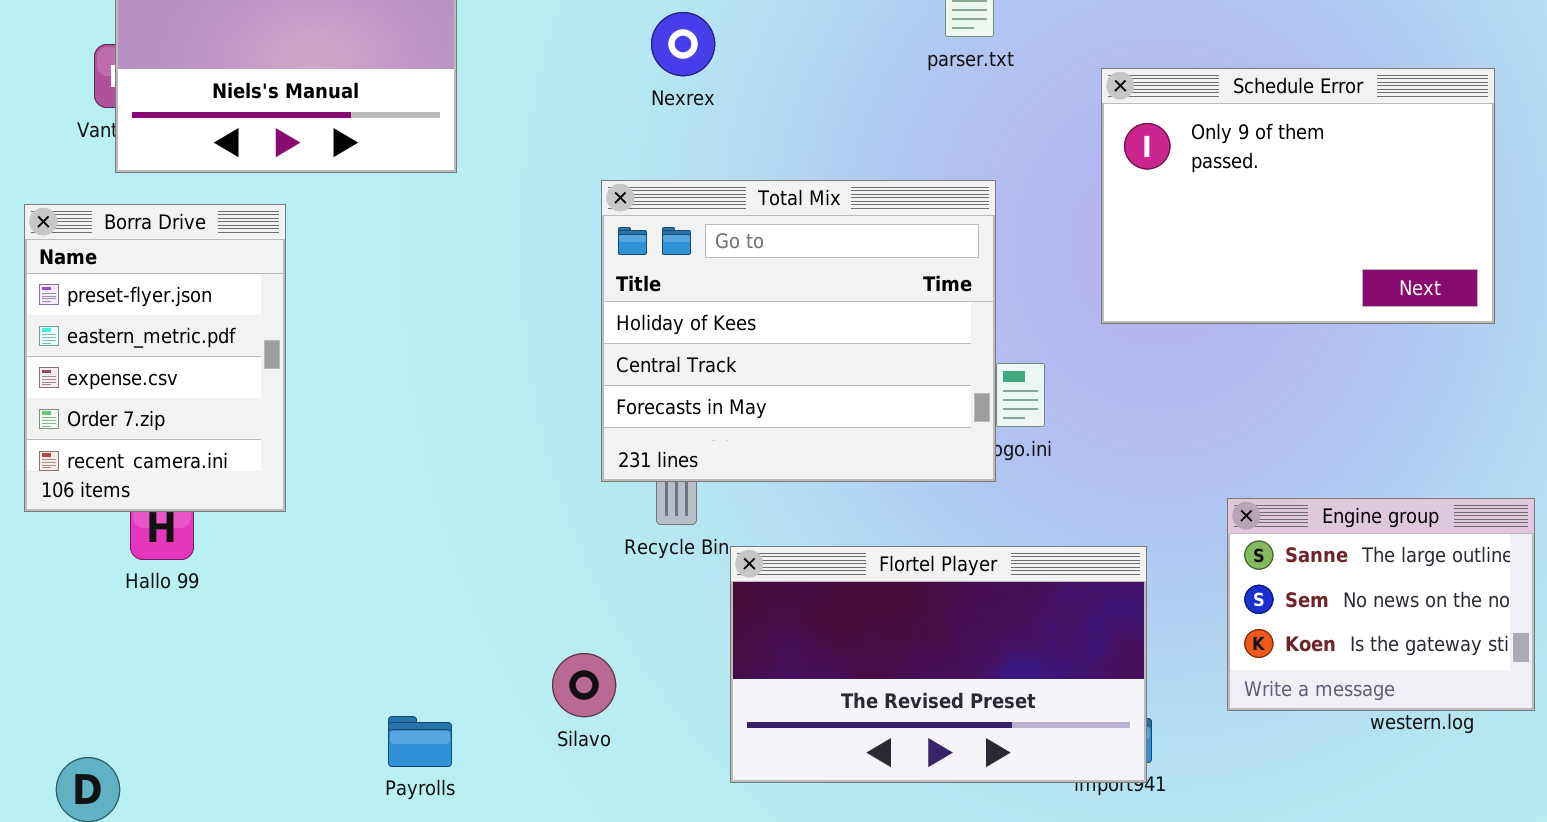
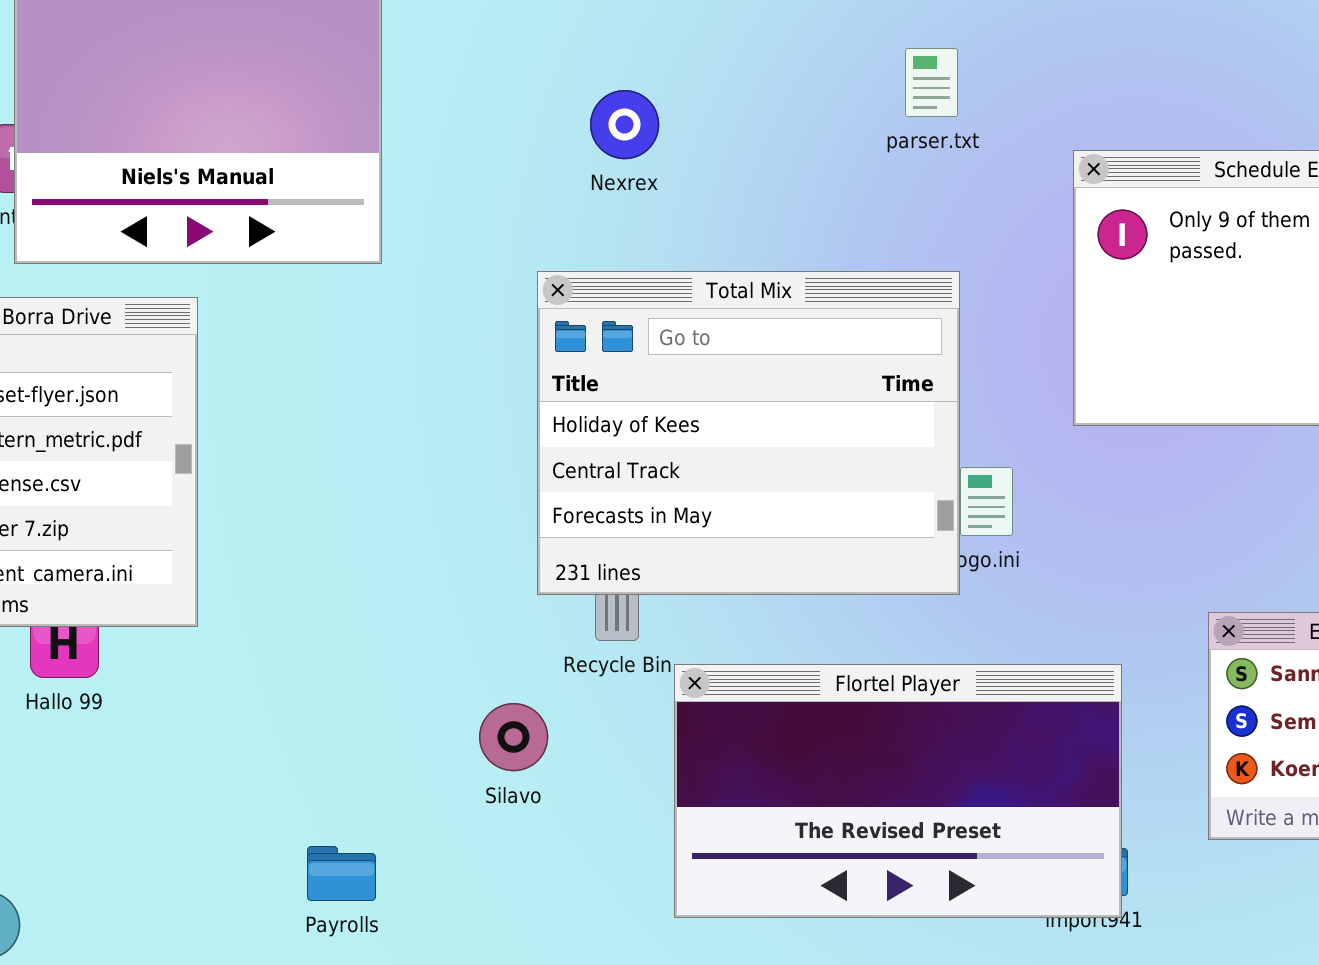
Silavo: [552,653,616,717] -> [479,703,548,771], moved

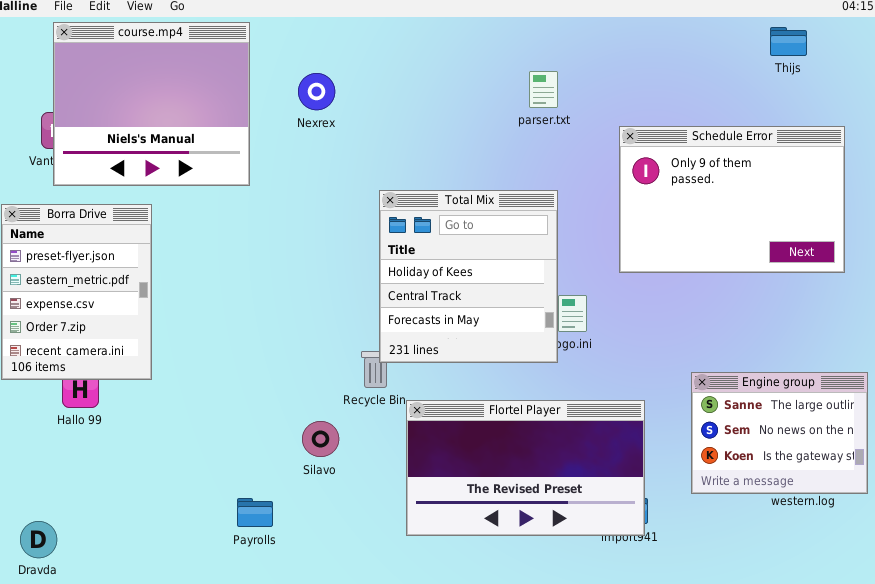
Nexrex: [590,90,659,159] -> [298,73,335,110], moved
Total Mix: [537,271,960,595] -> [379,190,558,363], resized
Payrolls: [307,846,376,901] -> [237,498,273,527], moved

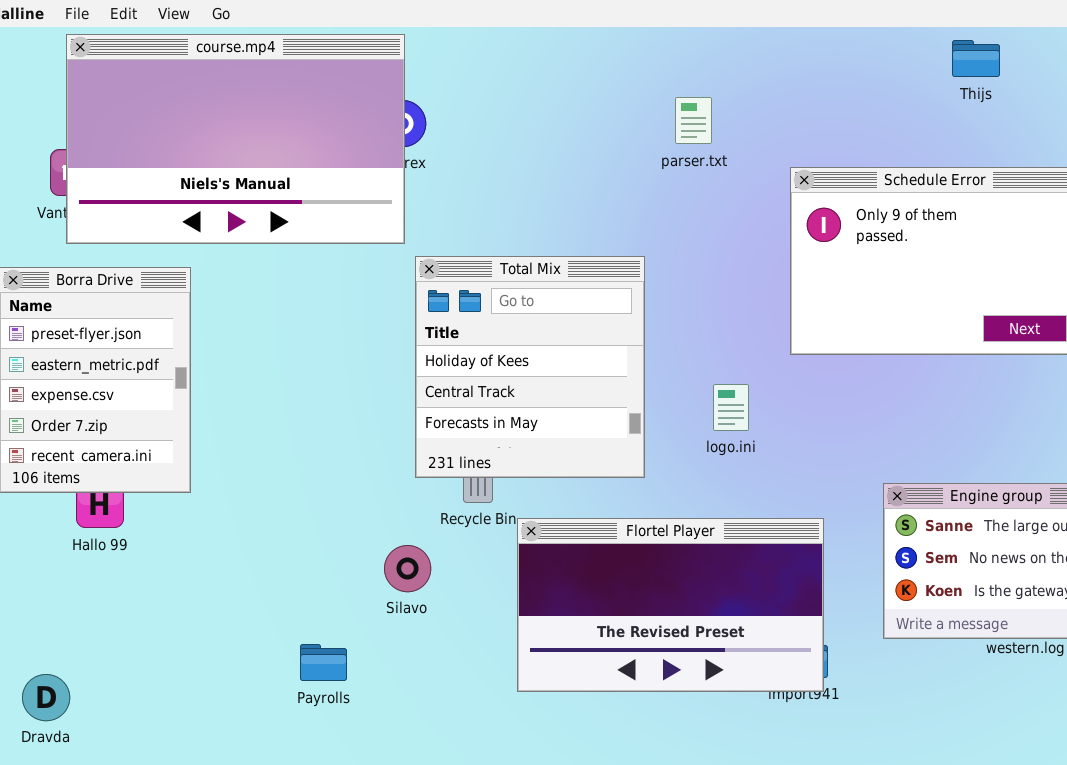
course.mp4: [53,22,250,186] -> [66,34,405,244], resized
Thijs: [770,27,807,56] -> [952,40,1000,77], moved
Total Mix: [379,190,558,363] -> [415,256,645,478], moved

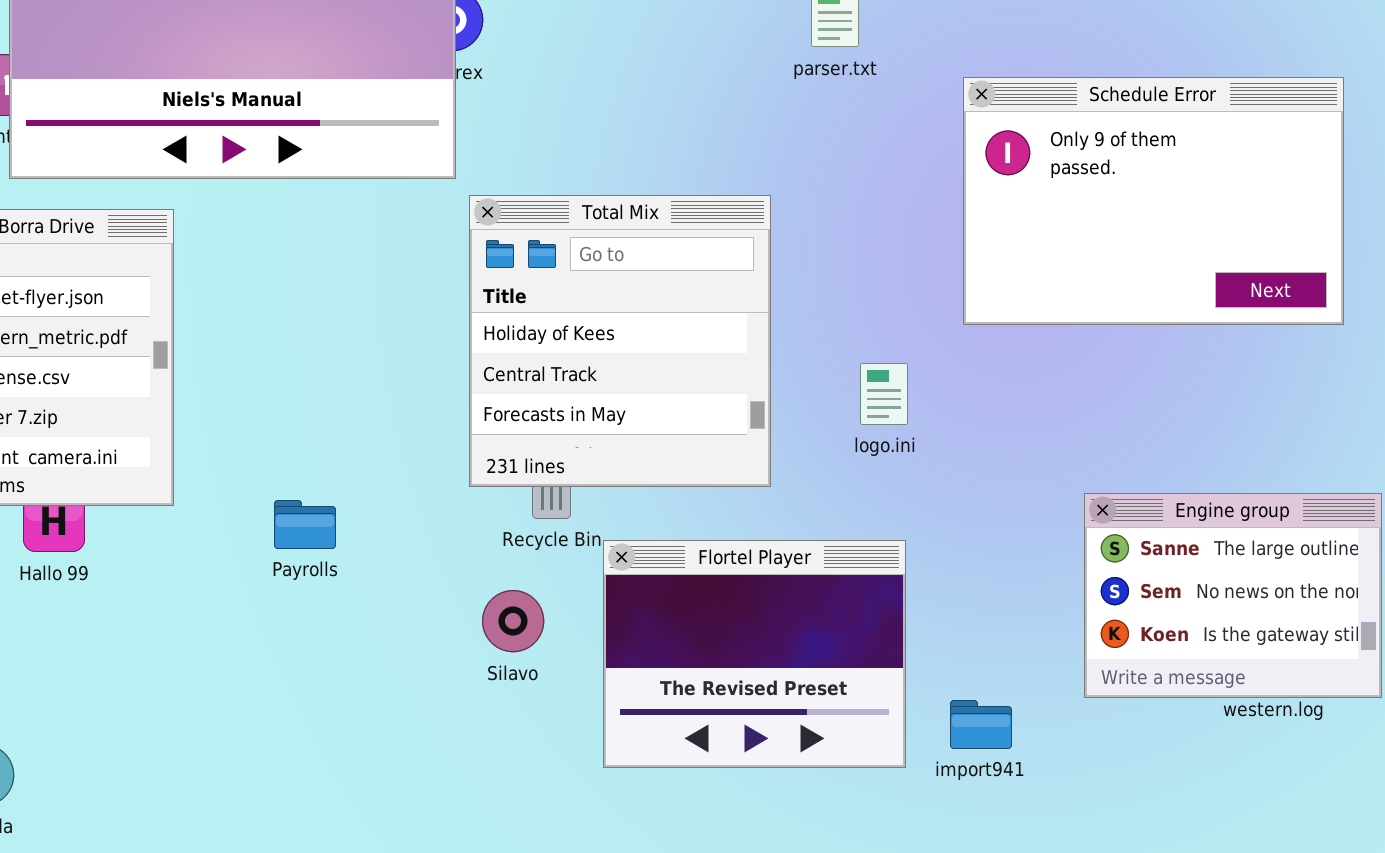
Flortel Player: [517,518,824,692] -> [603,540,906,768], resized
Silavo: [384,545,431,592] -> [482,590,544,652], moved
Payrolls: [300,644,347,681] -> [274,500,336,549], moved

